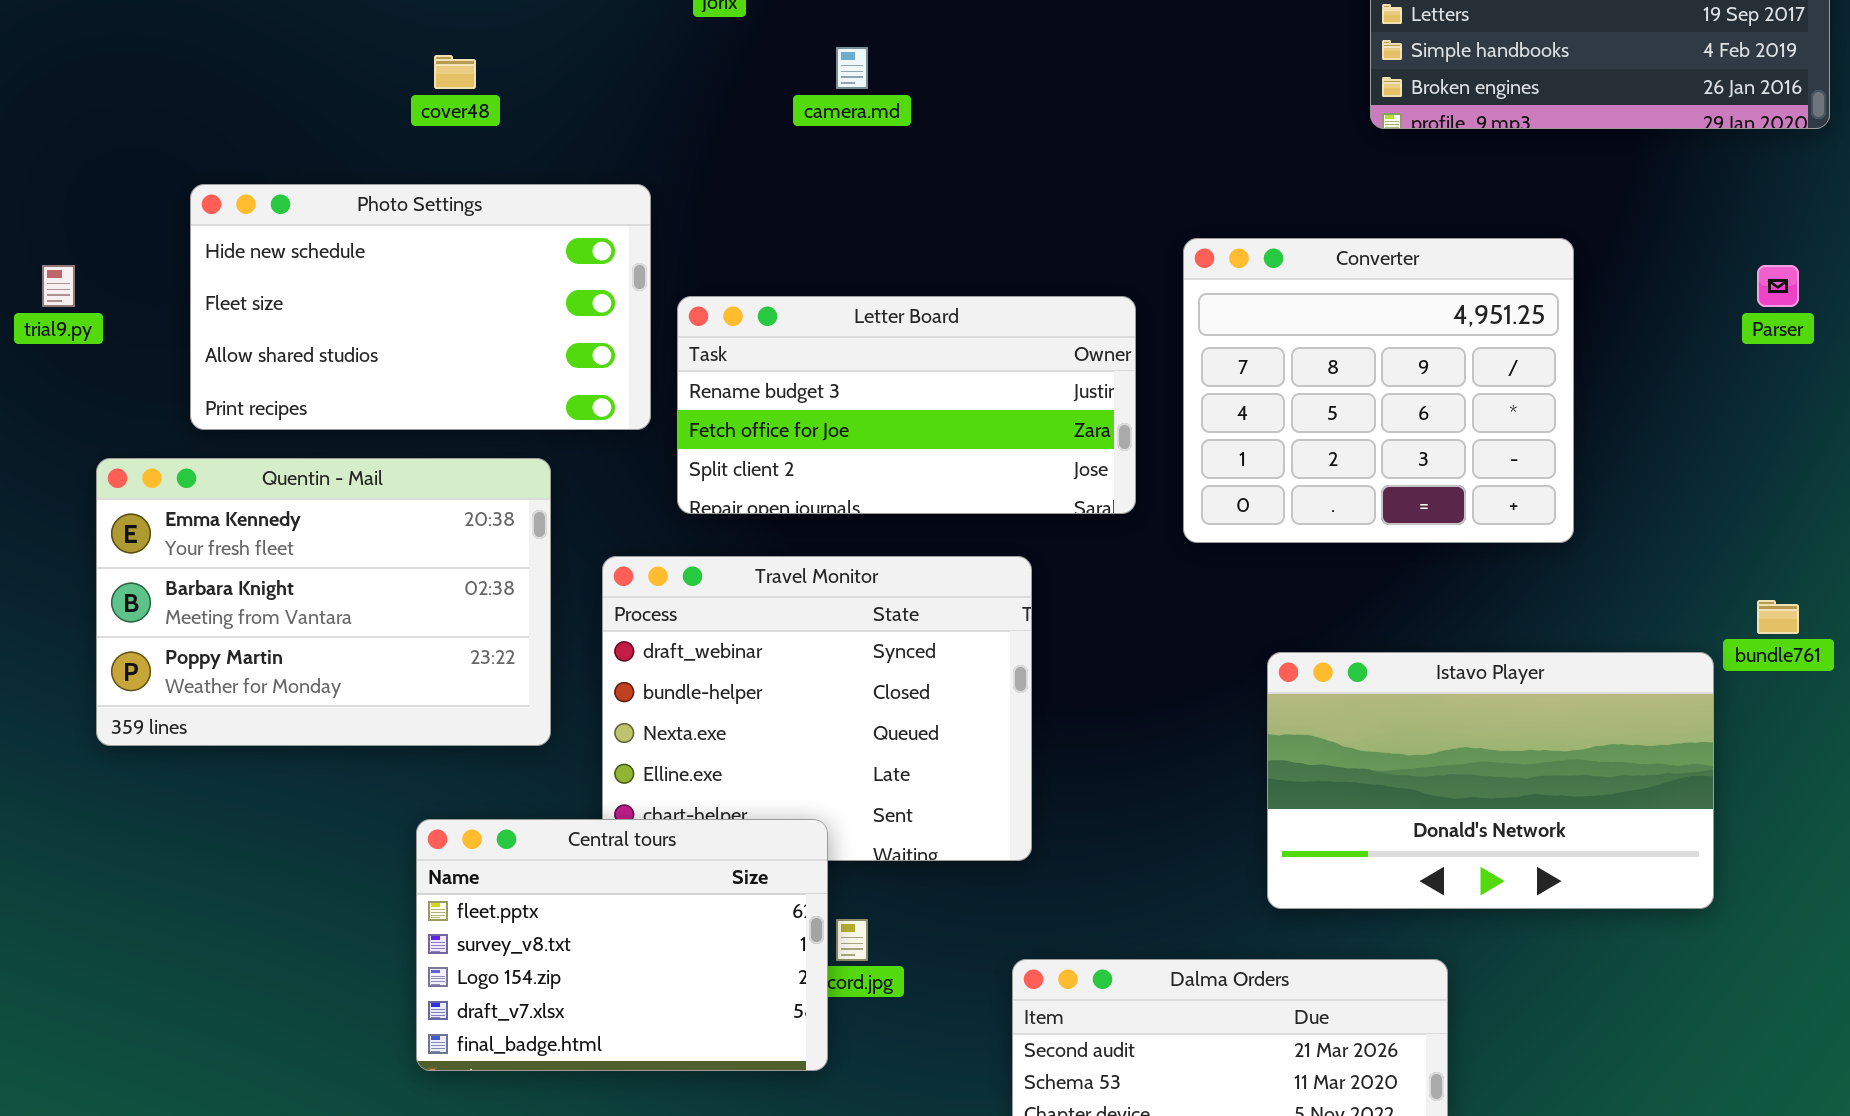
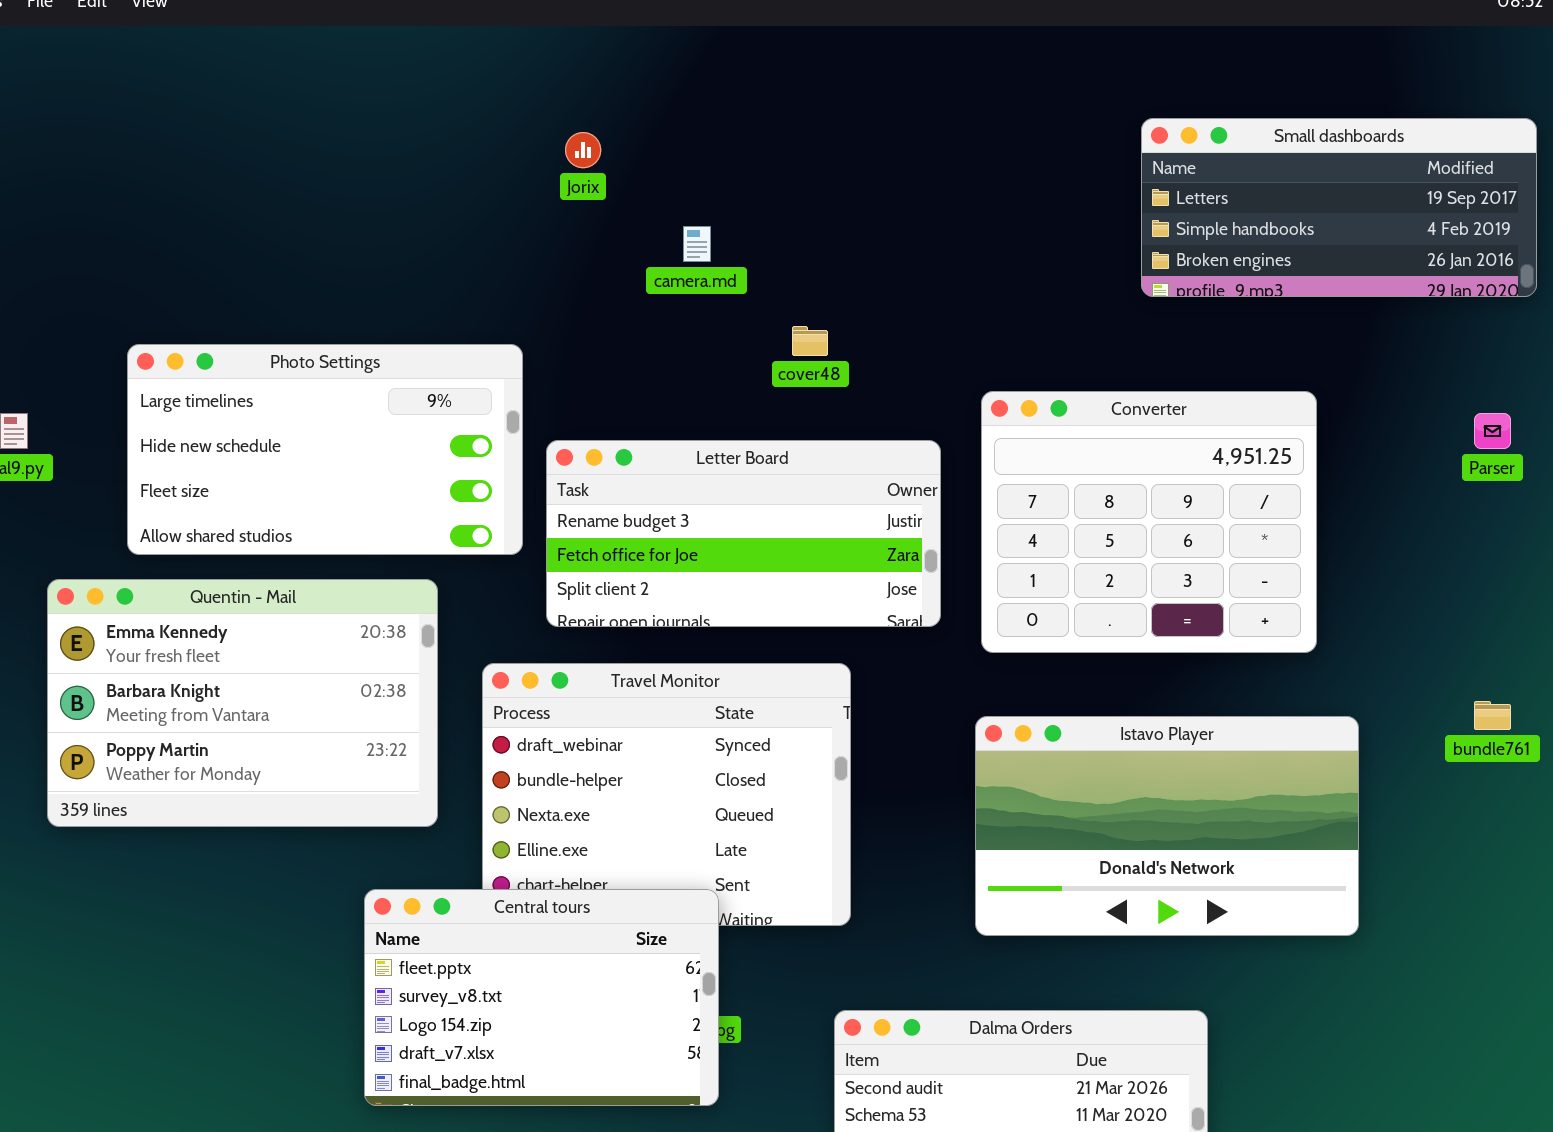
cover48: [434,55,476,89] -> [792,326,828,356], moved
Photo Settings: [190,184,651,430] -> [127,344,523,555], scrolled up 1 row
Istavo Player: [1267,652,1714,909] -> [975,716,1359,936], moved
Central tours: [416,819,828,1071] -> [364,889,719,1106], moved

